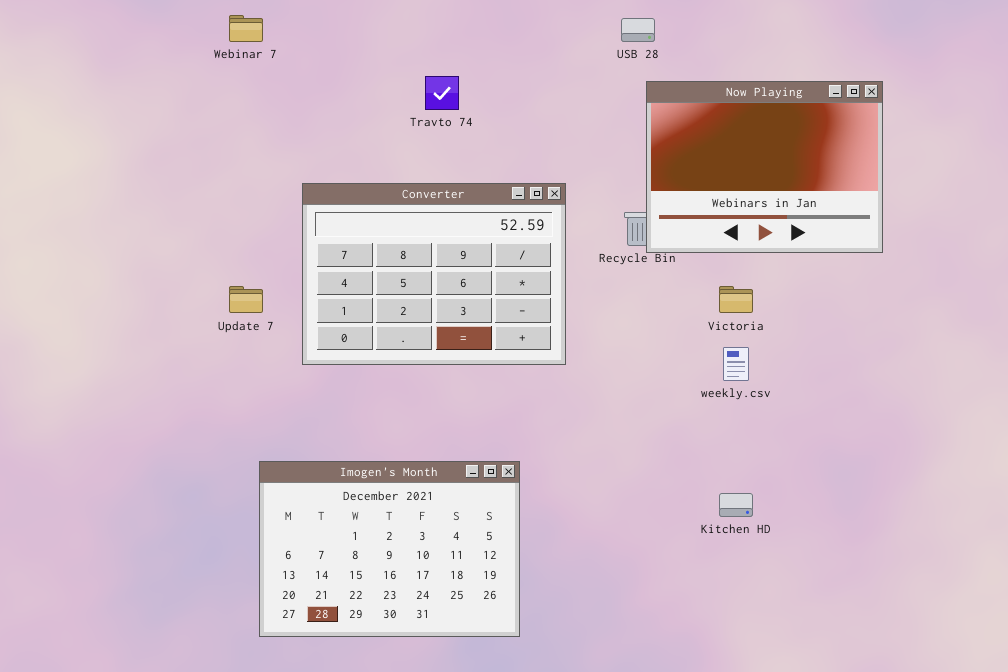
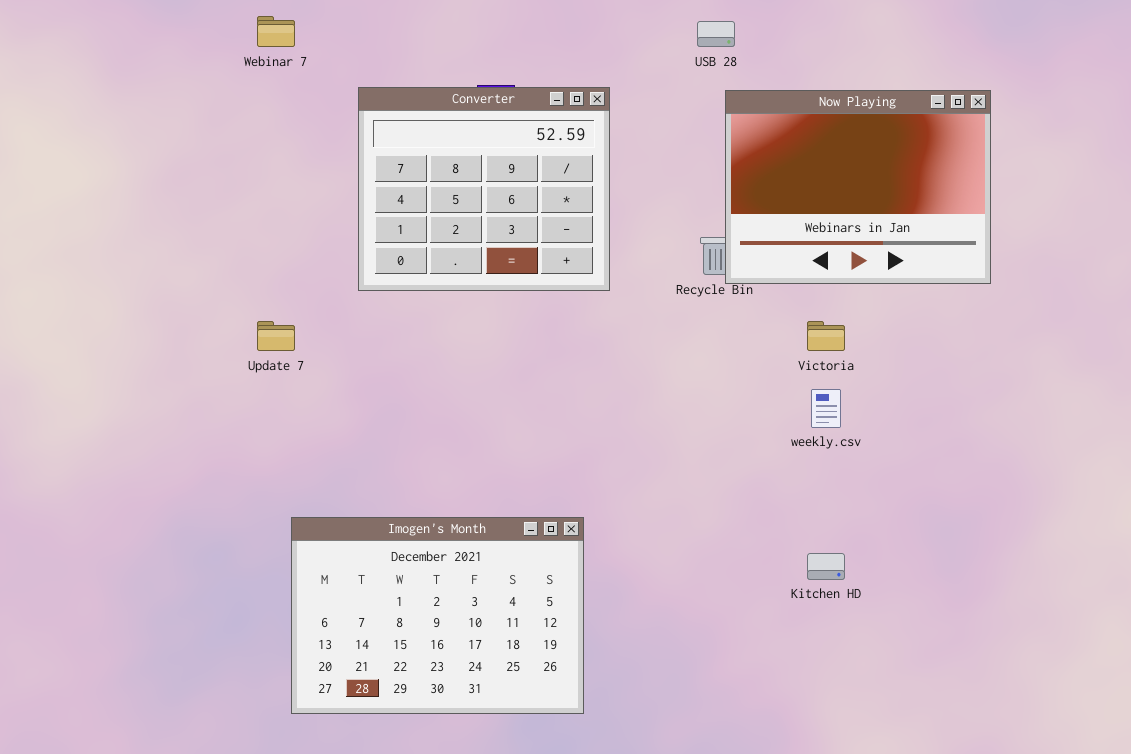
Converter: [302,183,566,365] -> [358,87,610,291], moved, resized

